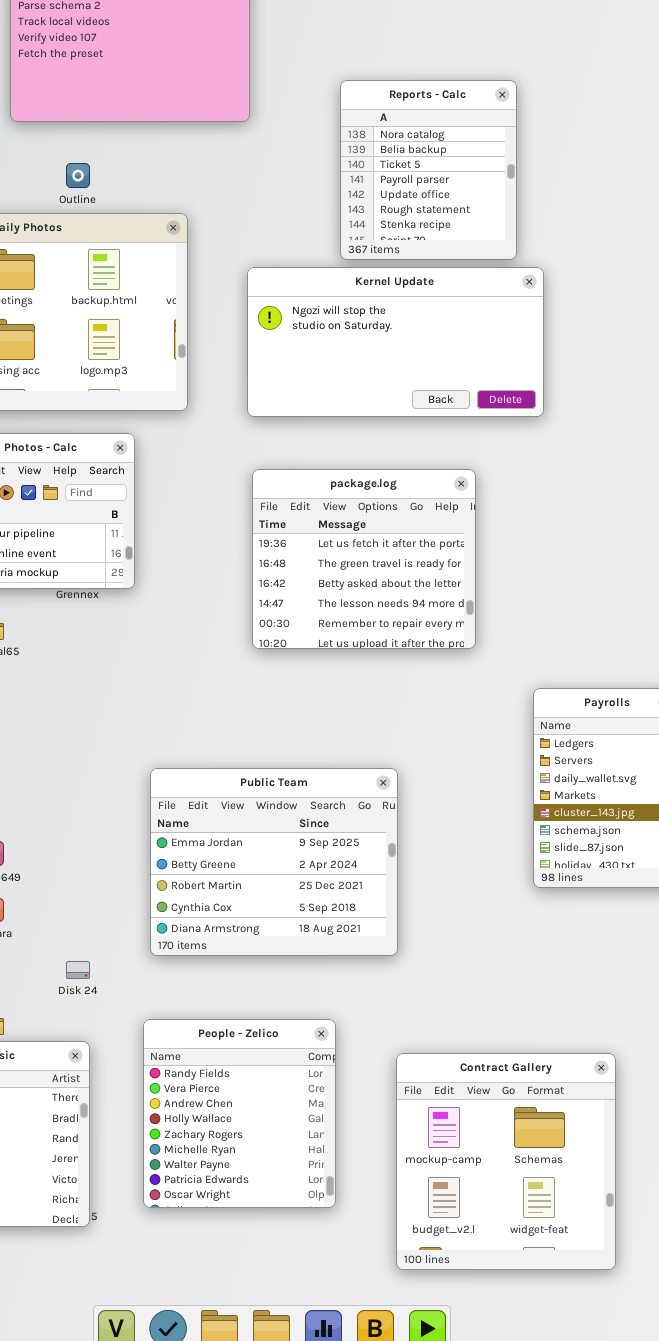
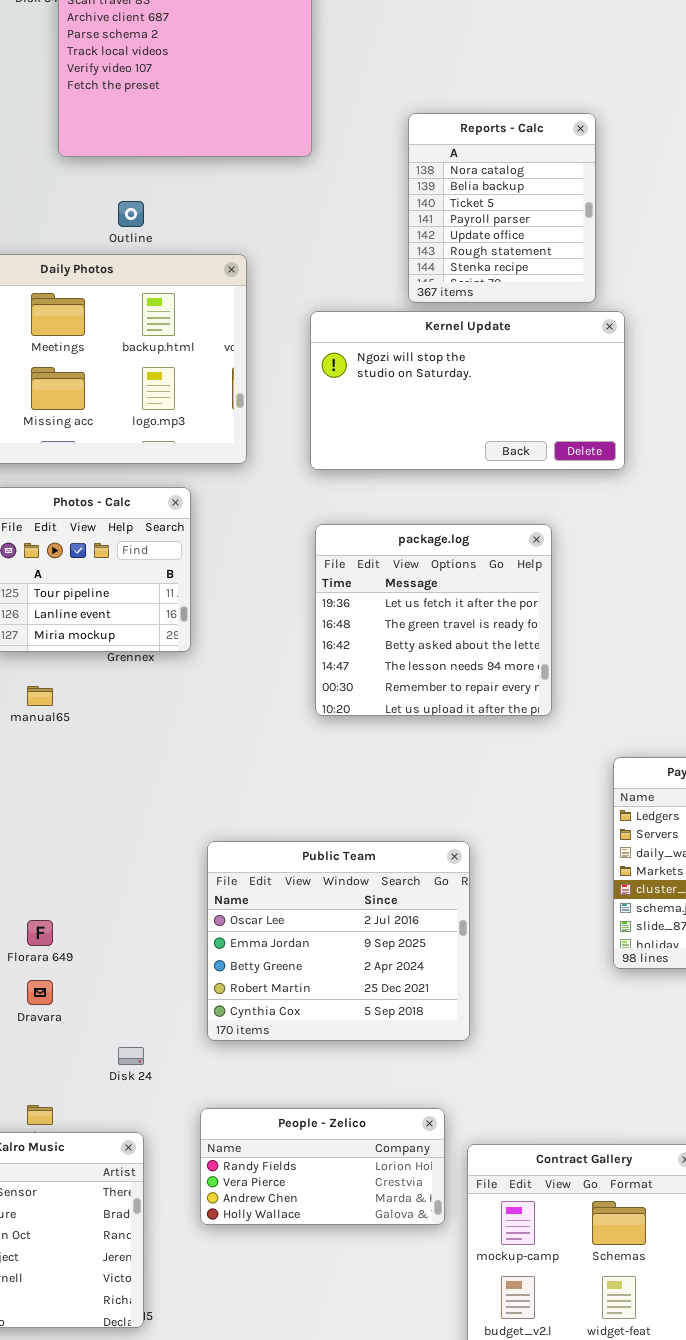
Public Team: [150,768,398,956] -> [207,841,470,1041], scrolled up 1 row
People - Zelico: [143,1019,336,1208] -> [200,1108,445,1225], resized

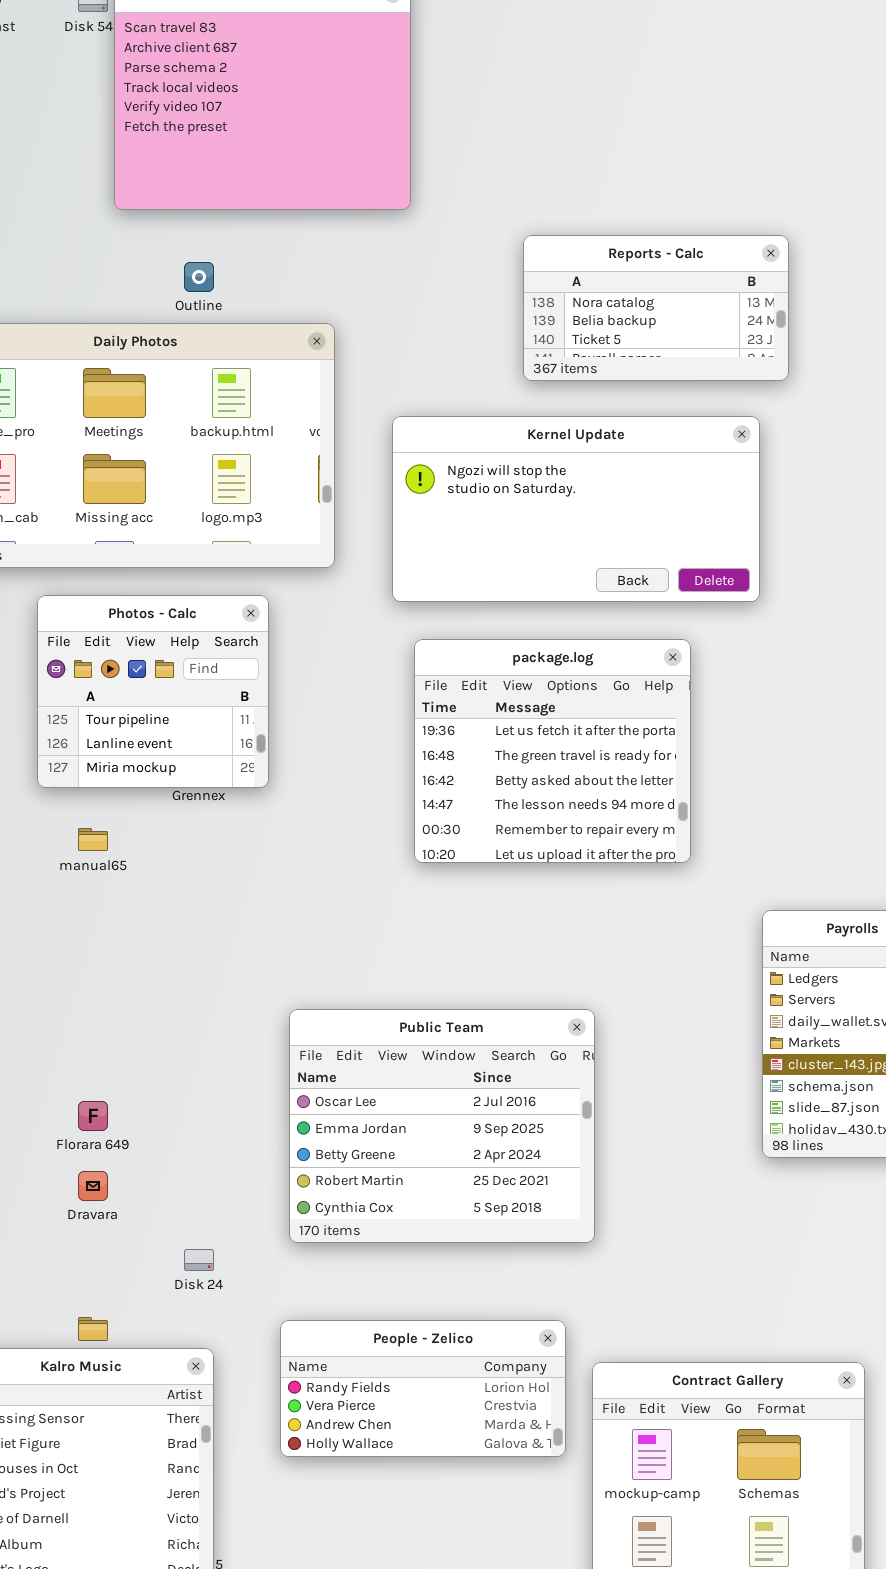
Reports - Calc: [408,113,596,303] -> [523,235,789,381], resized
Kernel Update: [310,311,625,470] -> [392,416,760,602], moved

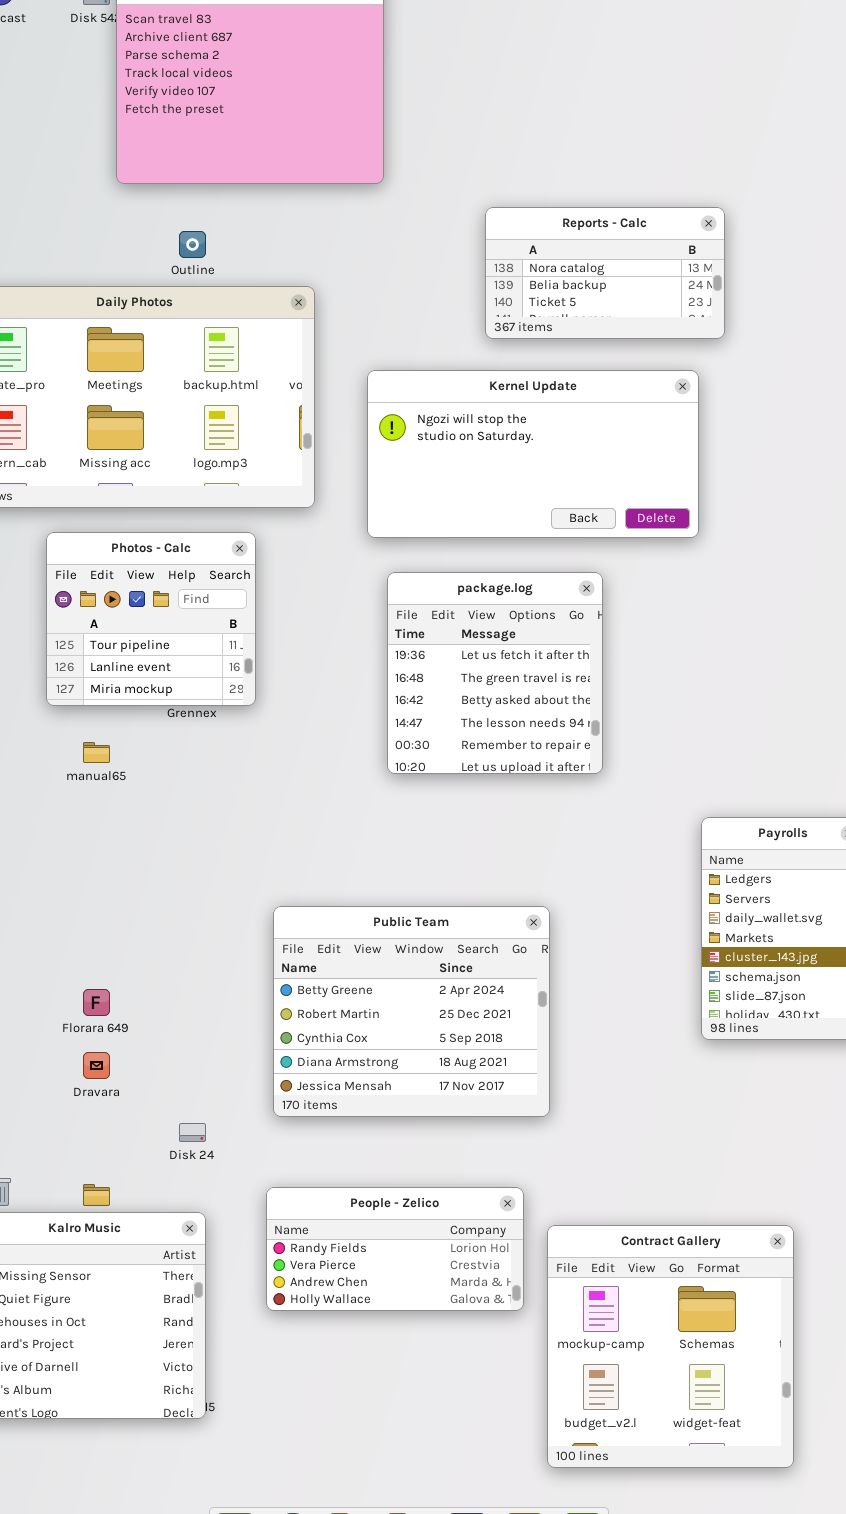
package.log: [414,639,691,863] -> [387,572,603,774], resized
Public Team: [289,1009,595,1243] -> [273,906,550,1117], scrolled down 2 rows

